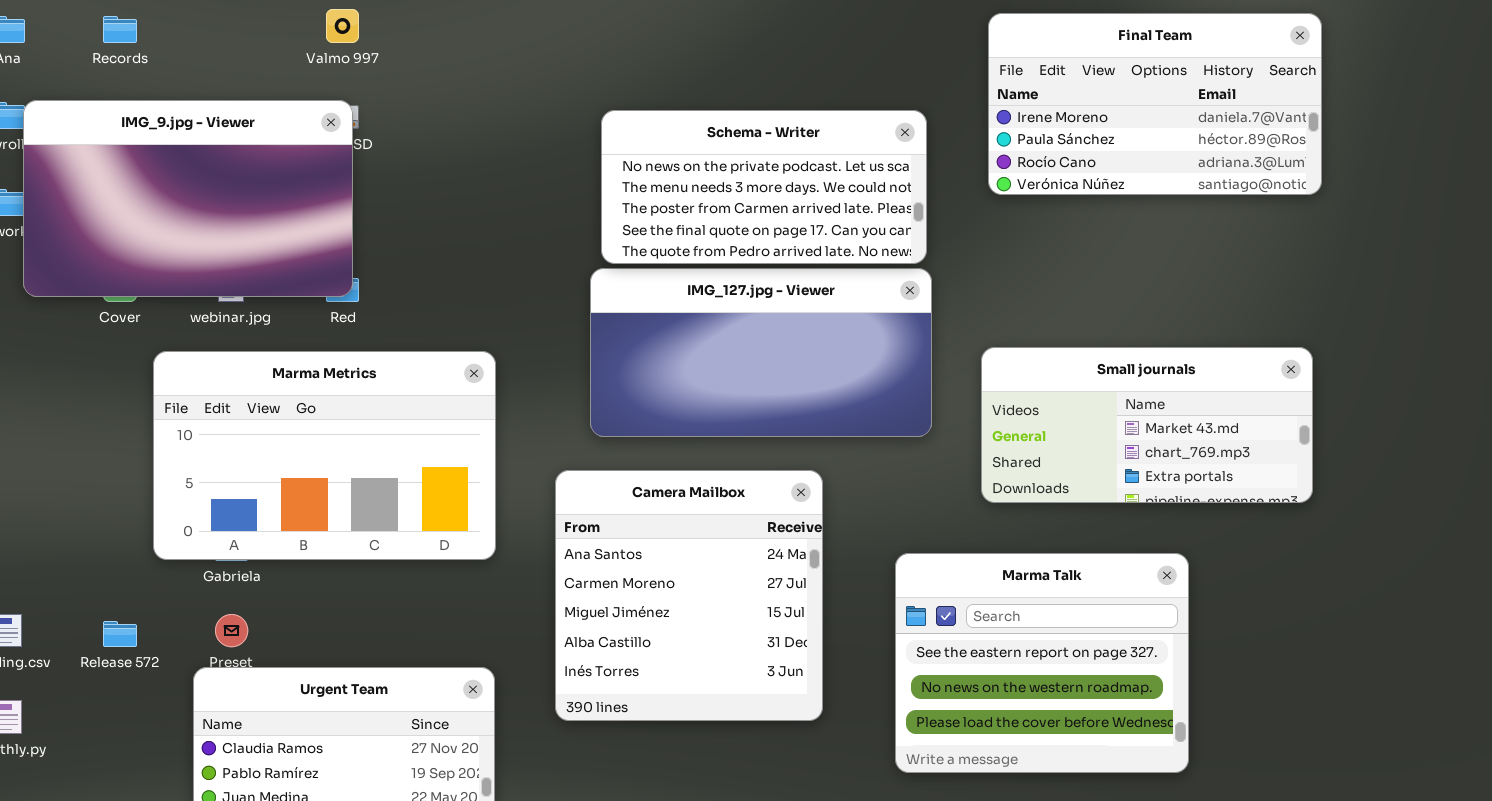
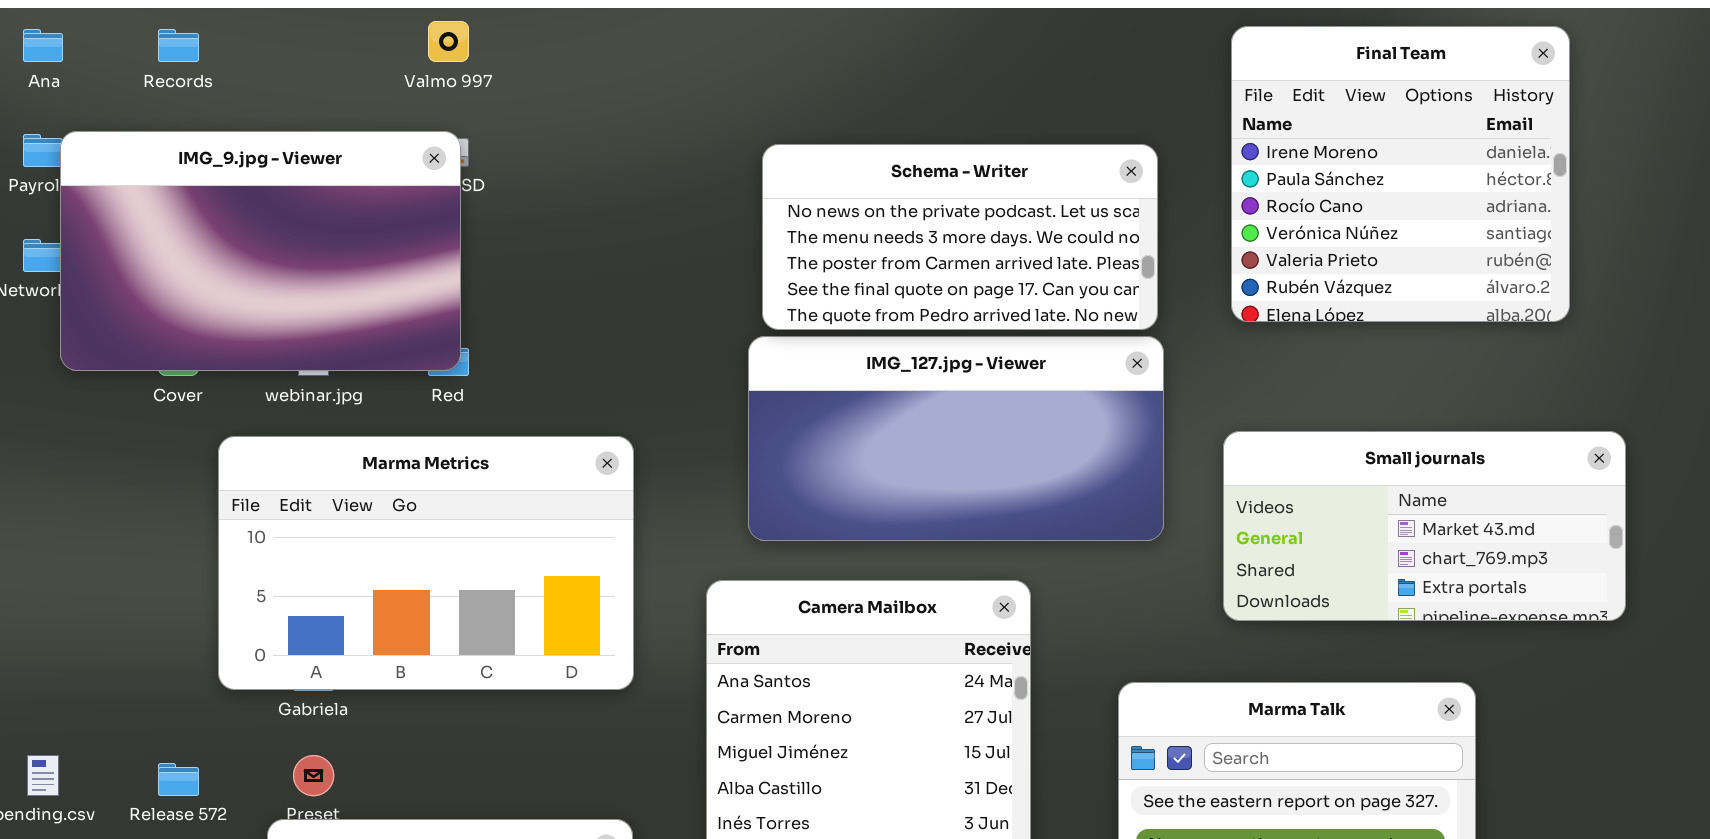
Final Team: [988,13,1322,195] -> [1231,26,1570,322], resized

